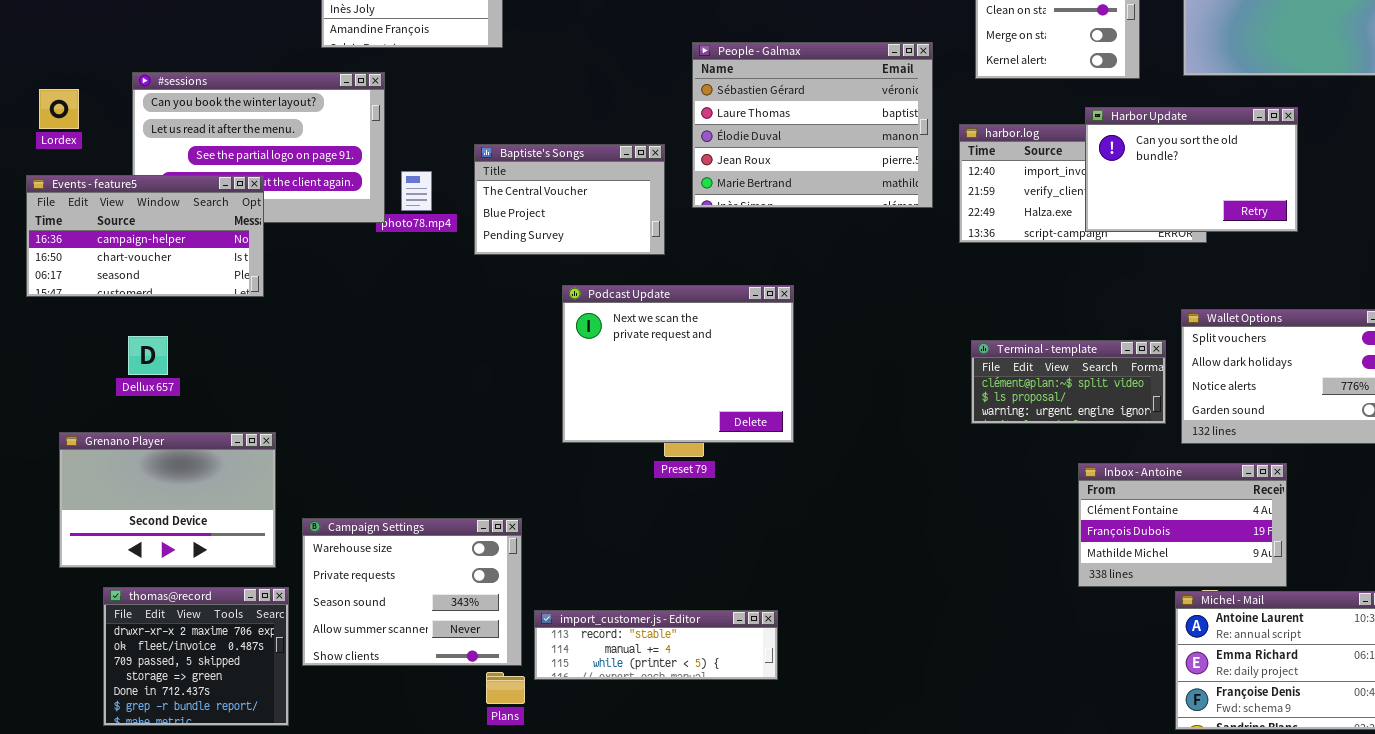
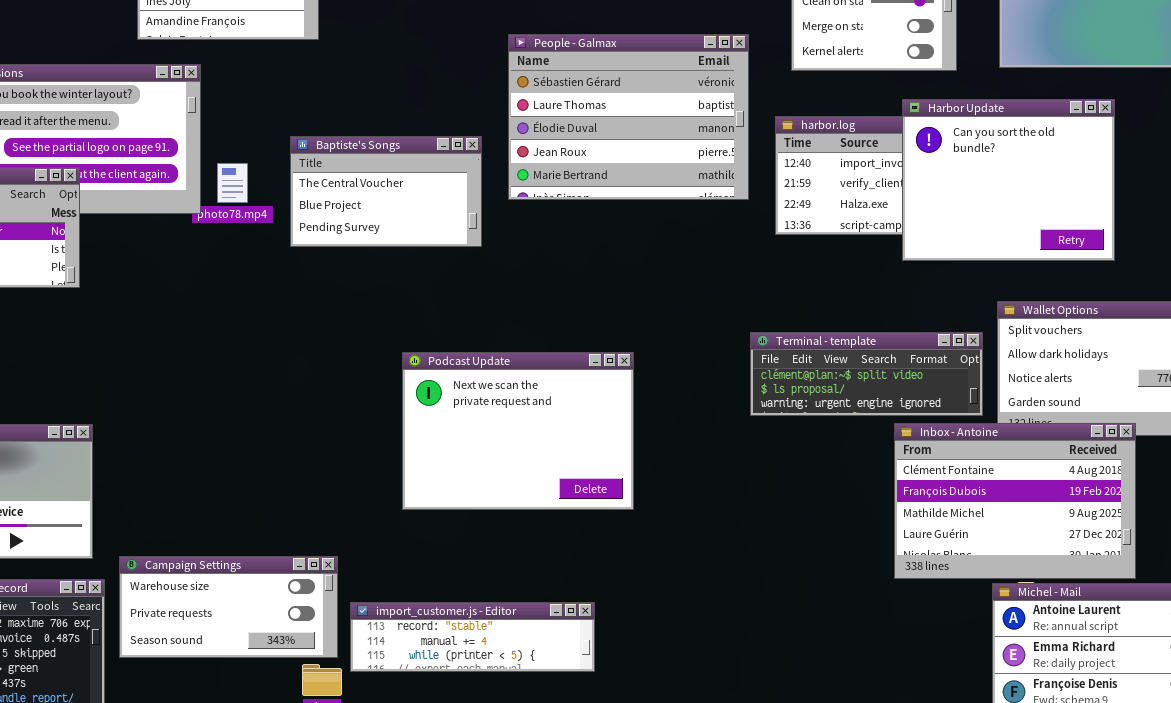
Harbor Update: [1085,107,1298,232] -> [902,99,1115,261], resized
Podcast Update: [562,285,794,443] -> [402,352,634,510], moved
Terminal - template: [971,340,1166,424] -> [750,332,983,416], resized
Inbox - Antoine: [1078,463,1287,587] -> [894,423,1136,579], resized
Campaign Settings: [302,518,522,666] -> [119,556,338,658], resized

